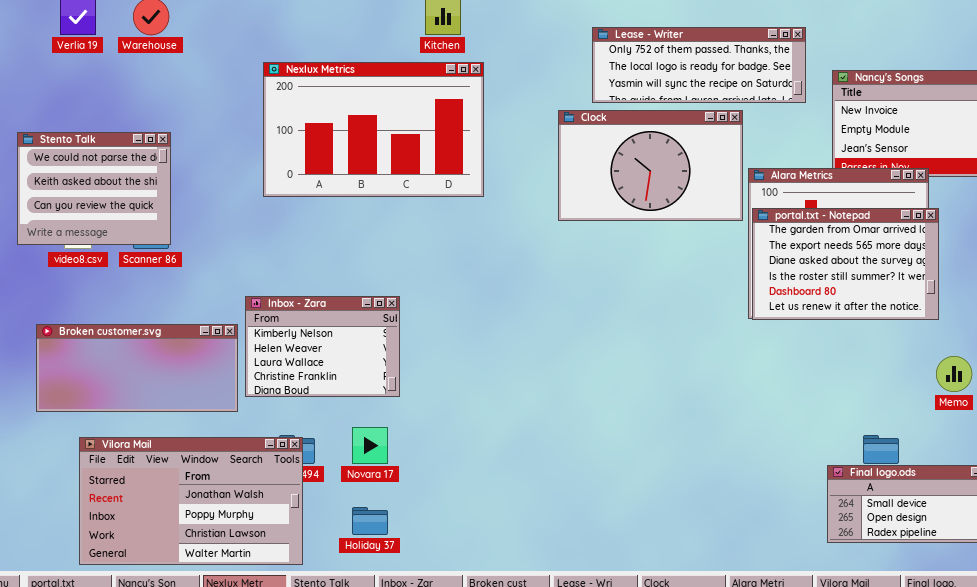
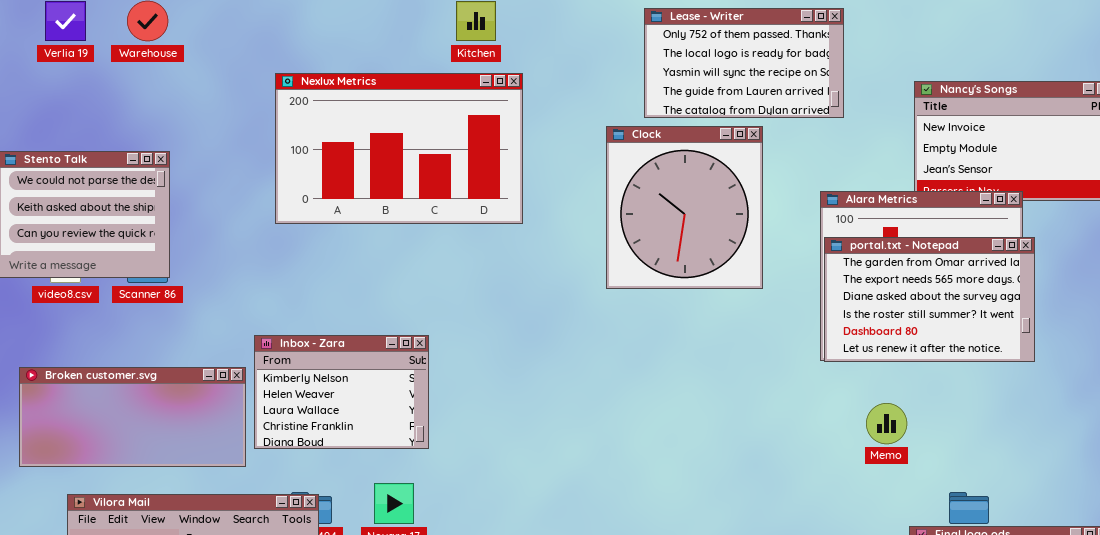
Lease - Writer: [592,27,806,103] -> [644,8,844,118], resized
Clock: [558,110,743,221] -> [606,126,763,289], resized
Memo: [936,356,972,392] -> [866,403,907,444], moved

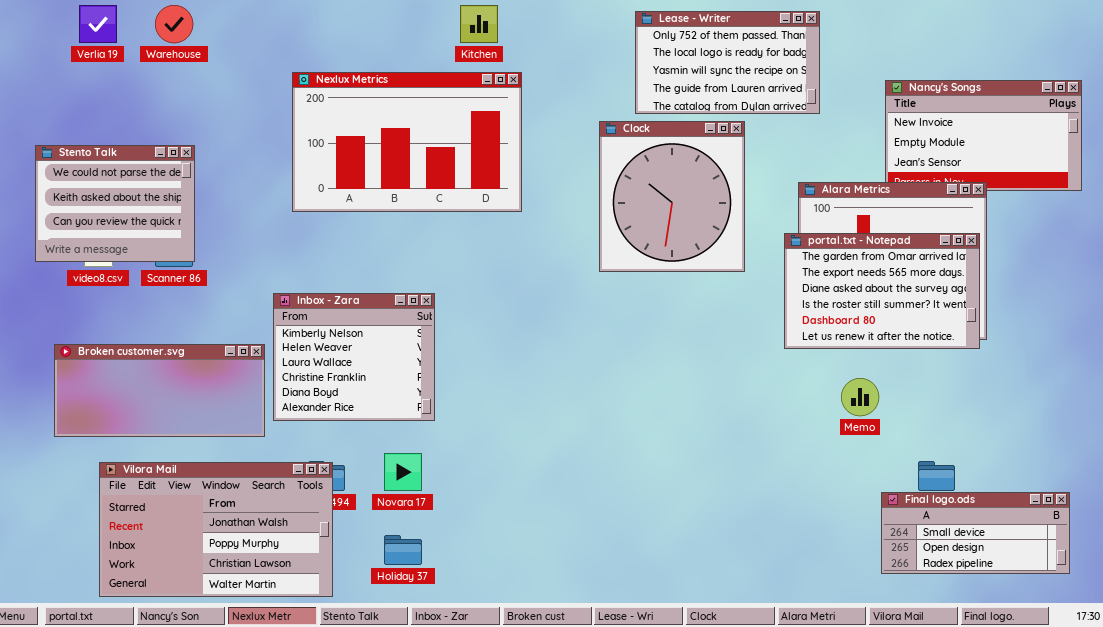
portal.txt - Notepad: [824,237,1035,362] -> [784,233,980,349], moved
Inbox - Zara: [254,335,429,449] -> [273,293,435,421], resized

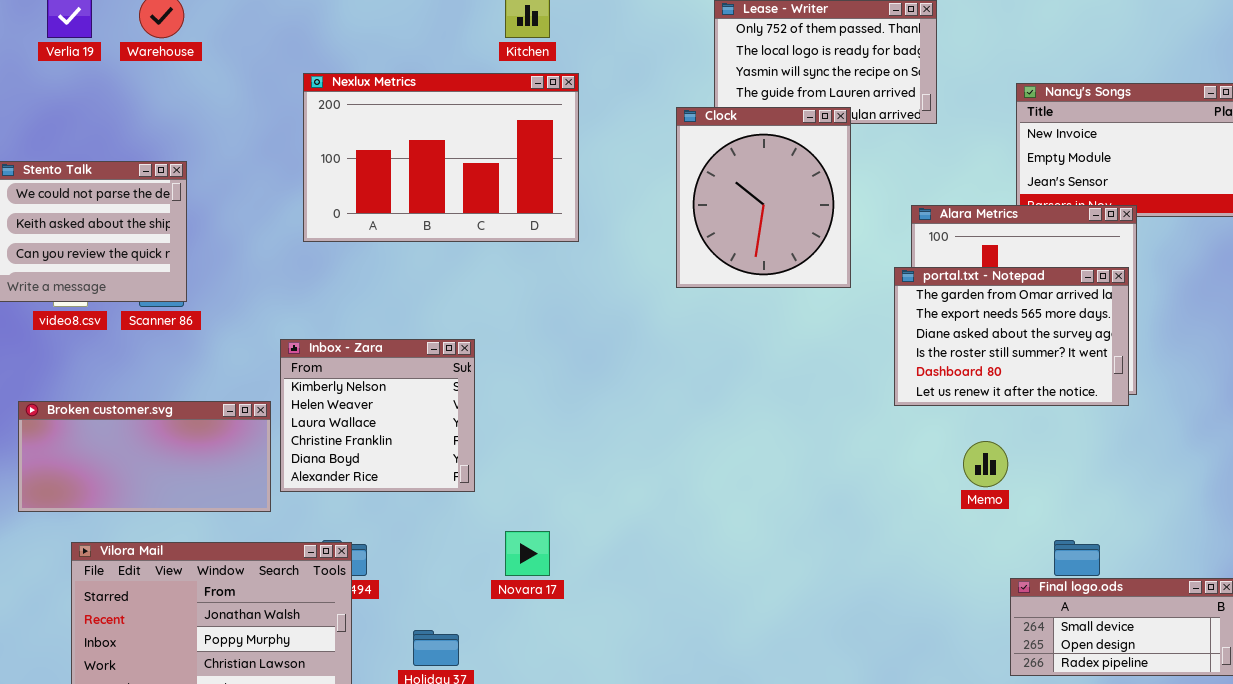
Clock: [599,121,745,272] -> [676,107,851,288], moved
Novara 17: [384,453,422,491] -> [505,531,550,576], moved

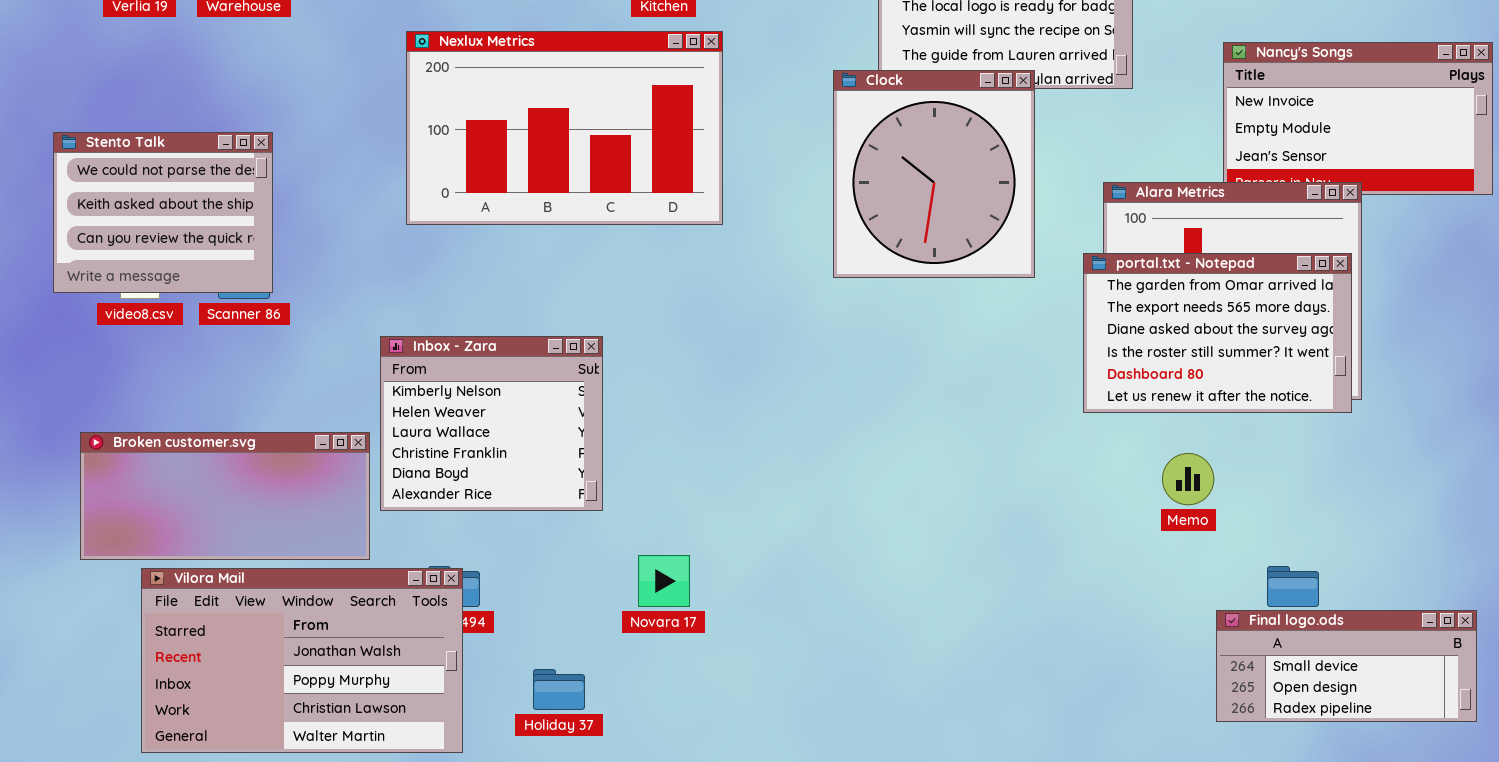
Broken customer.svg: [18,401,271,512] -> [80,432,370,560], moved

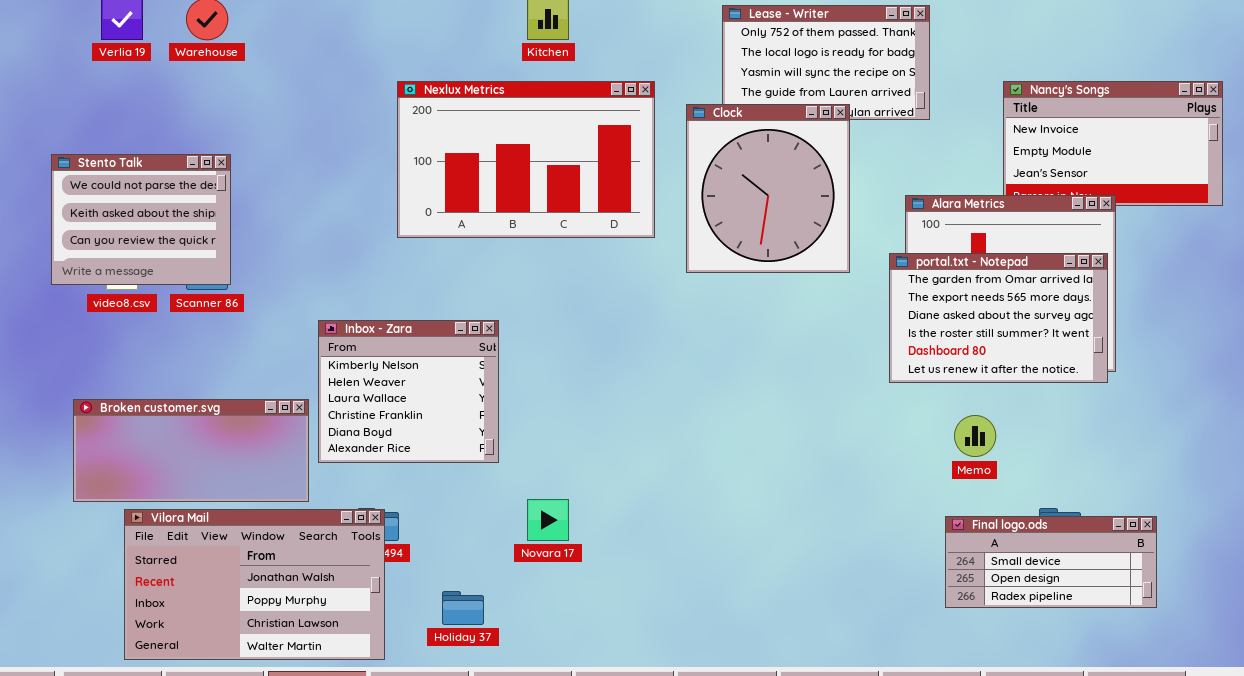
Nexlux Metrics: [406,31,723,225] -> [397,81,655,238], moved
Final logo.ods: [1216,610,1477,722] -> [945,516,1157,608], moved

